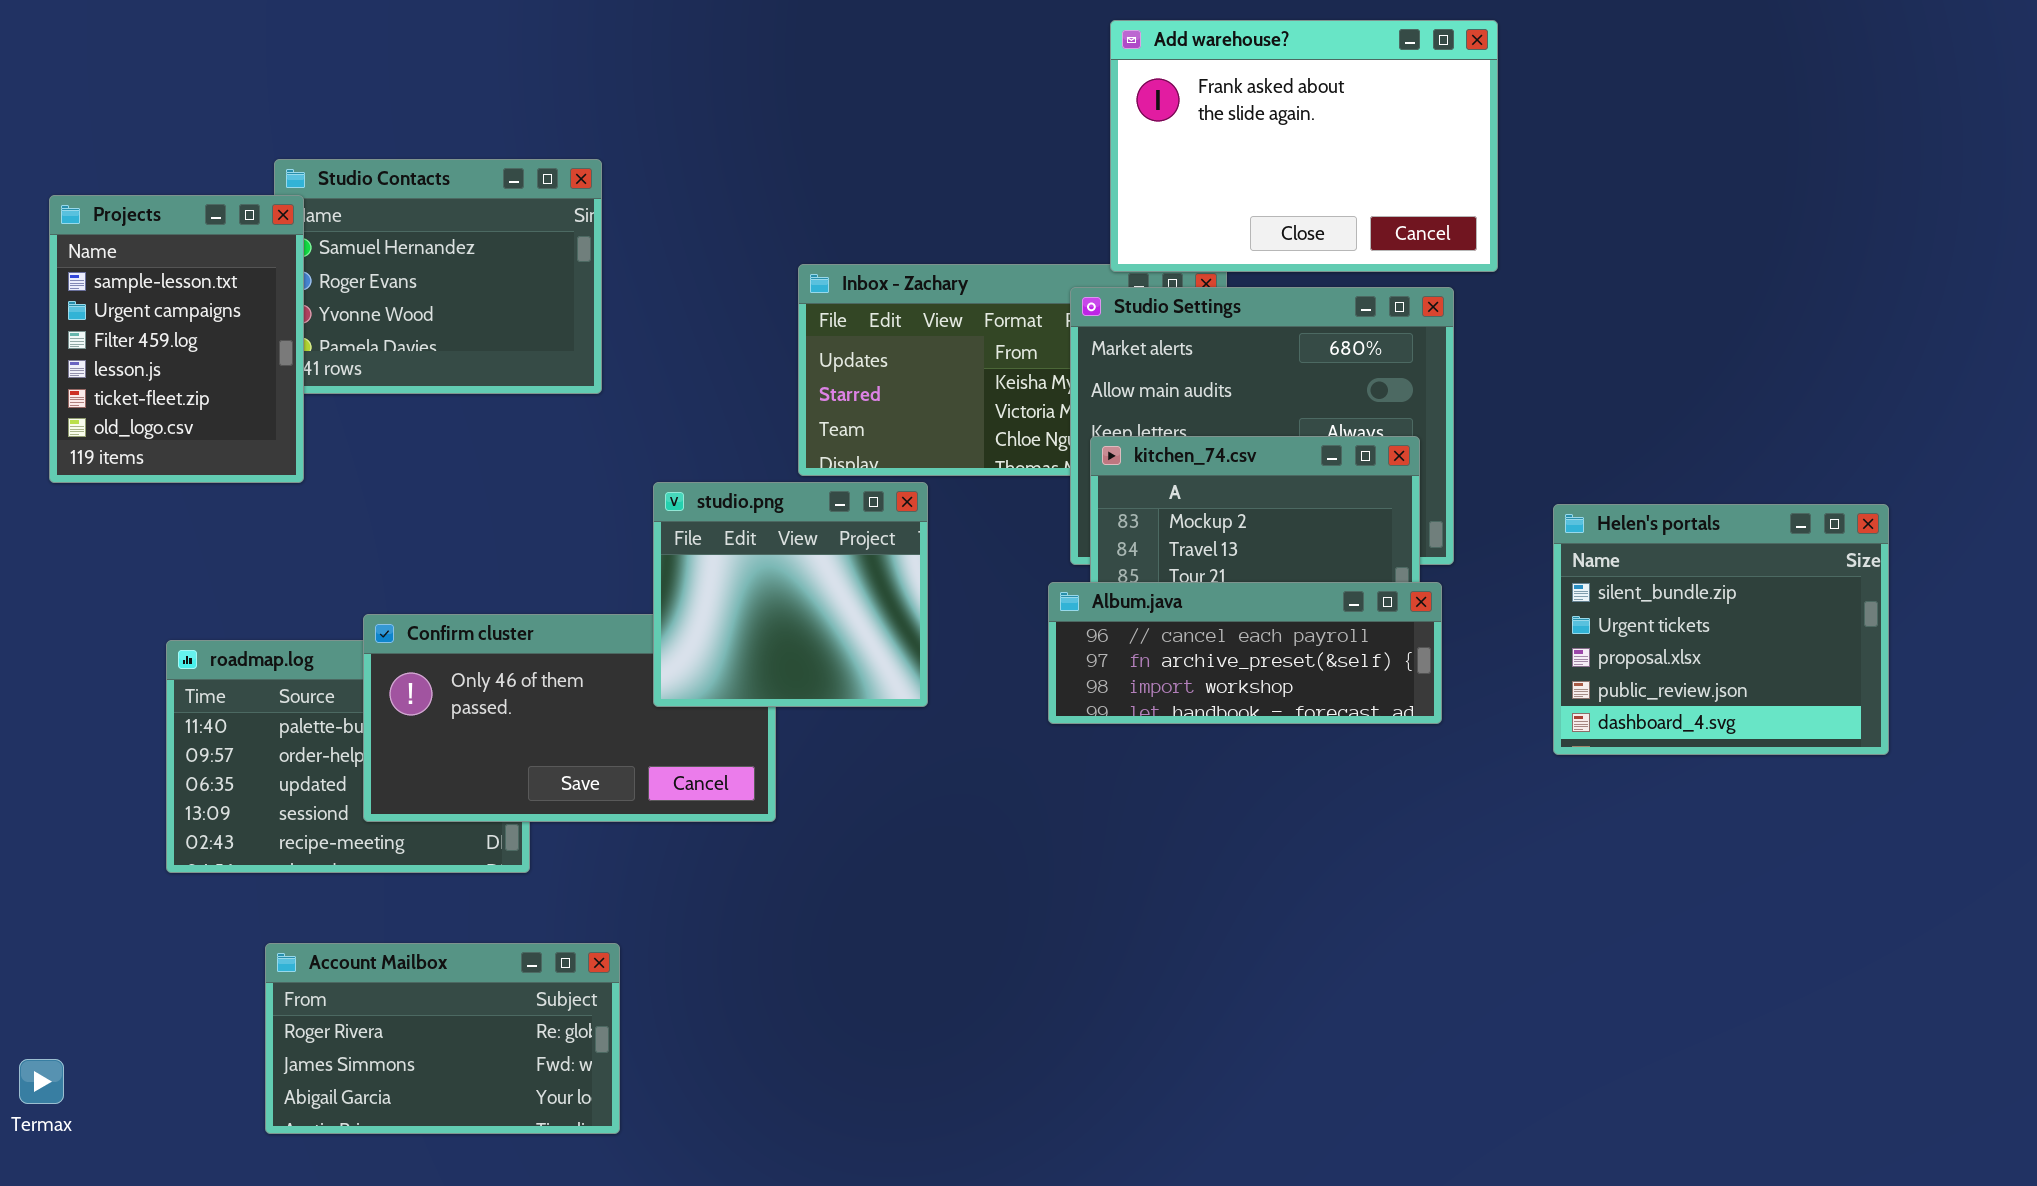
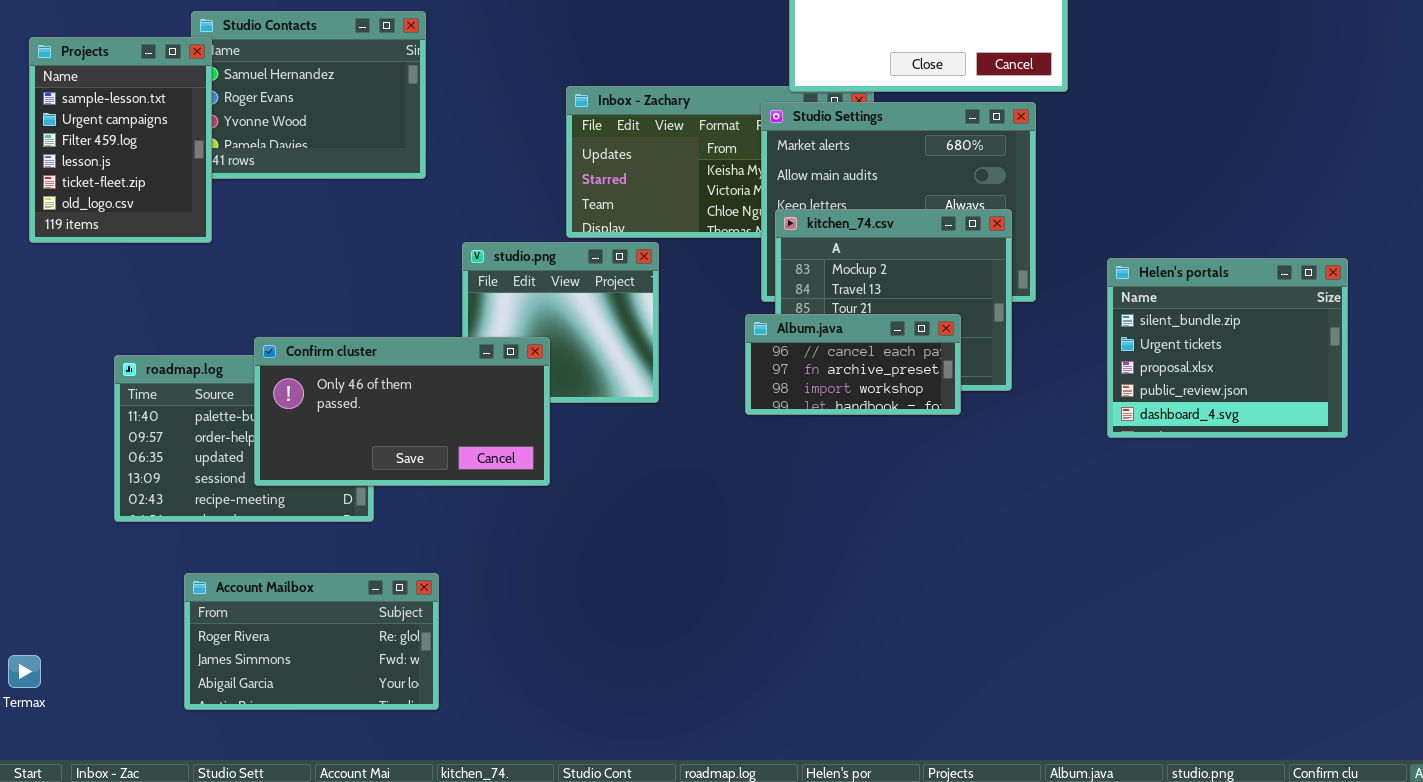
Album.java: [1048,582,1442,724] -> [745,314,961,415], resized
Confirm cluster: [363,614,776,822] -> [254,337,550,486], raised

